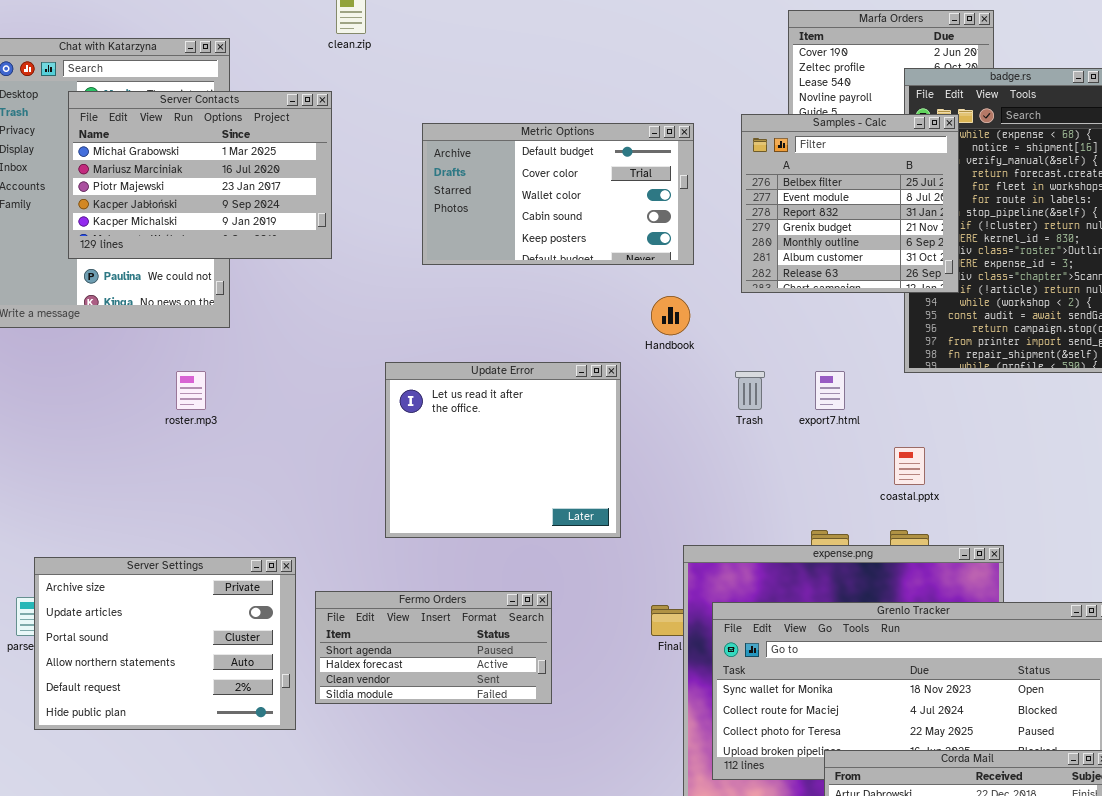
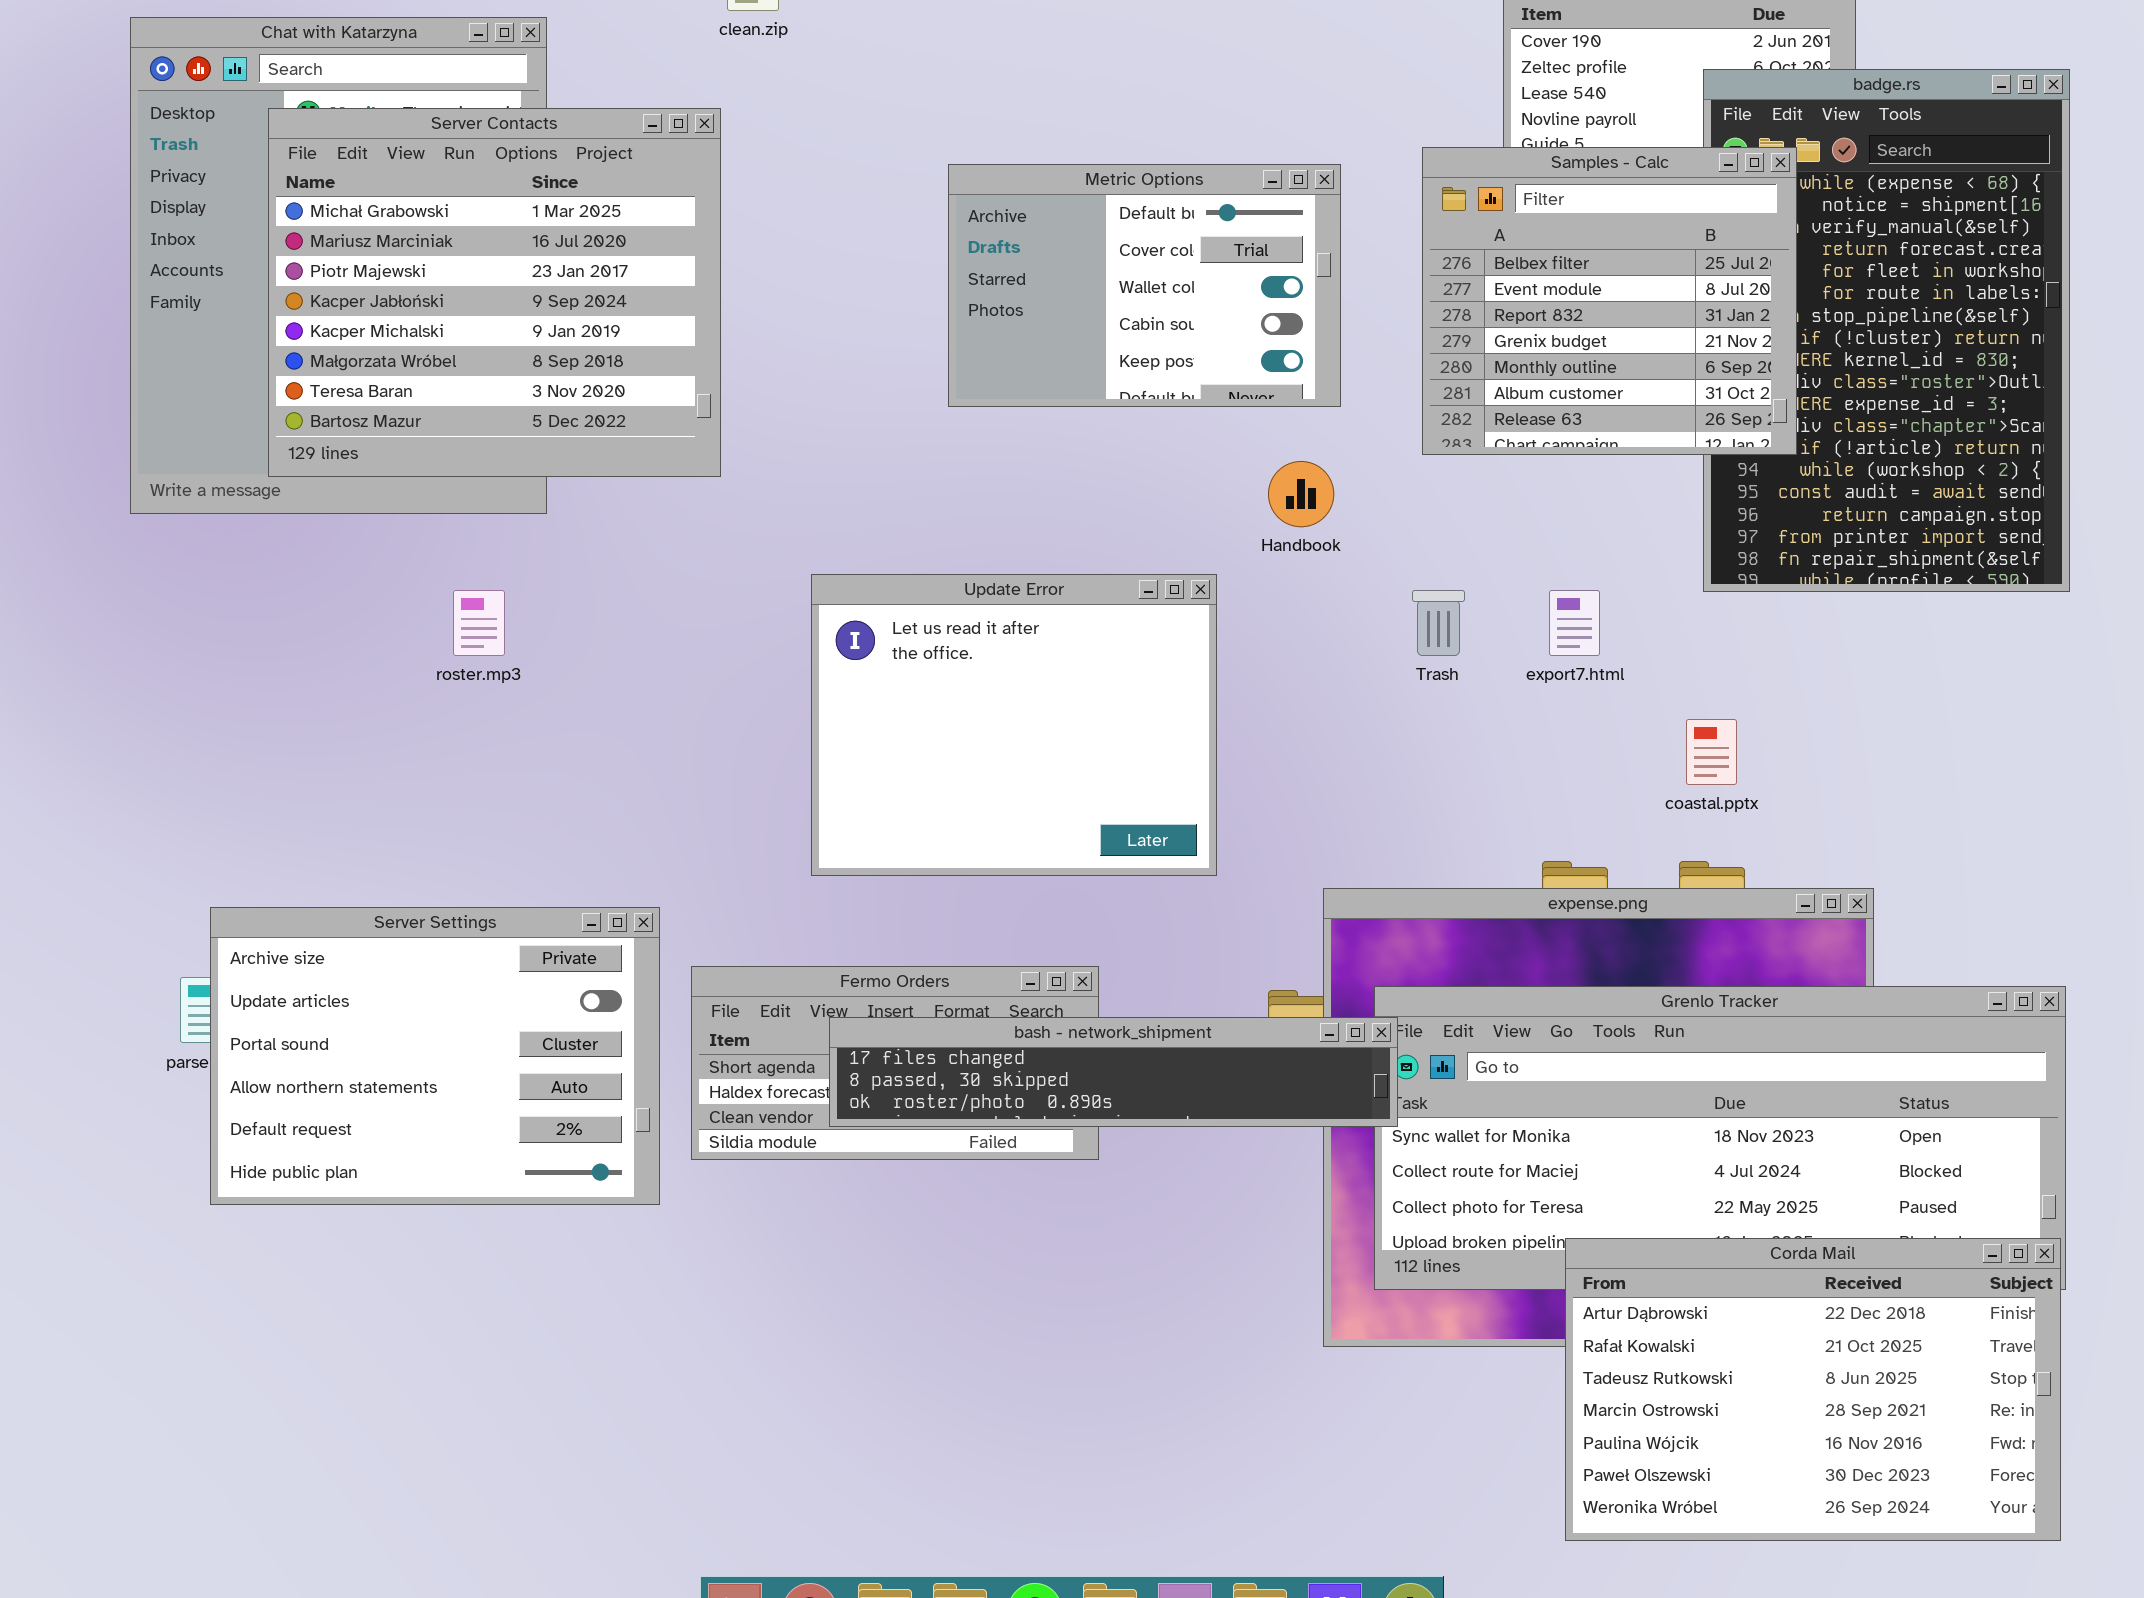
Server Contacts: [68,91,332,259] -> [268,108,721,477], resized
Metric Options: [422,123,694,265] -> [948,164,1341,407], resized
bash - network_shipment: none -> [829,1017,1398,1127], opened

